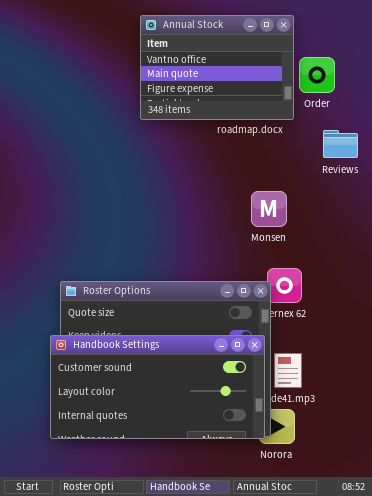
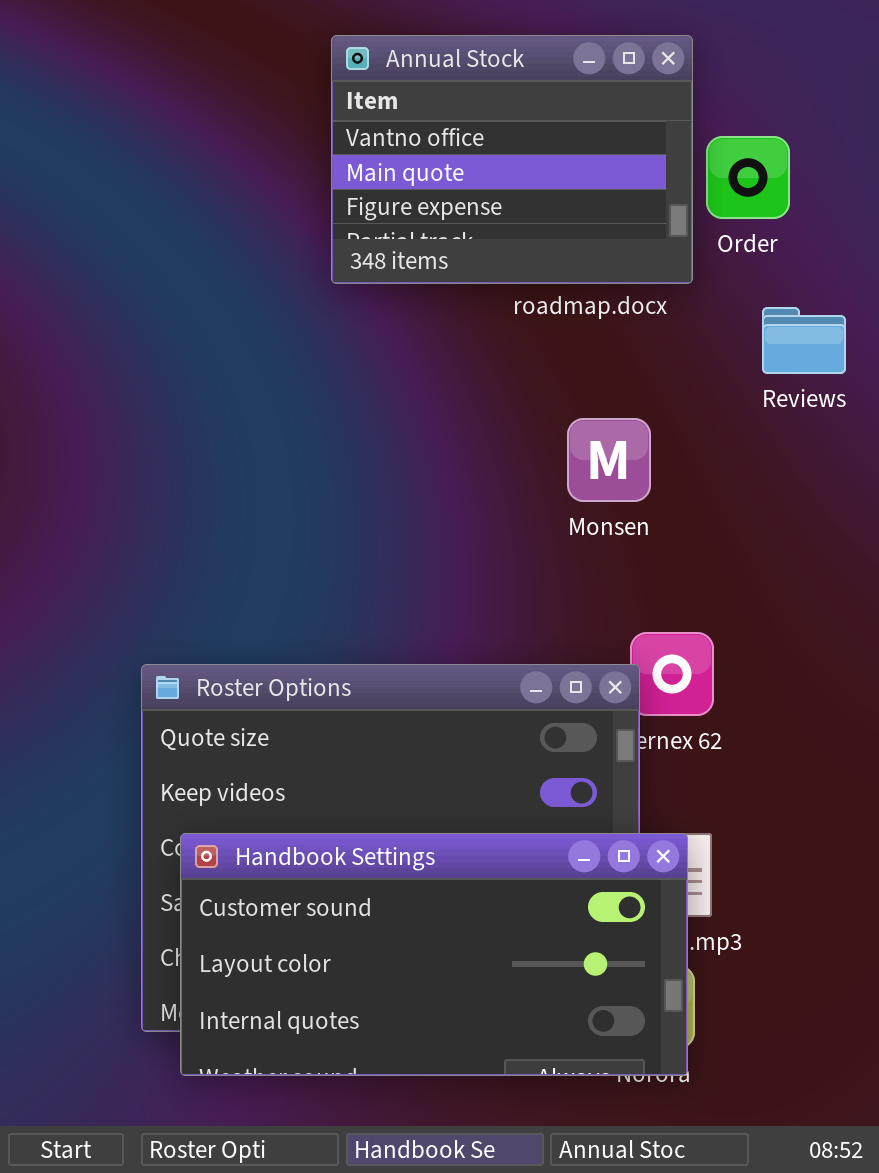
Monsen: [251,191,287,227] -> [567,418,651,502], moved
Handbook Settings: [50,335,265,439] -> [180,833,688,1076], moved

